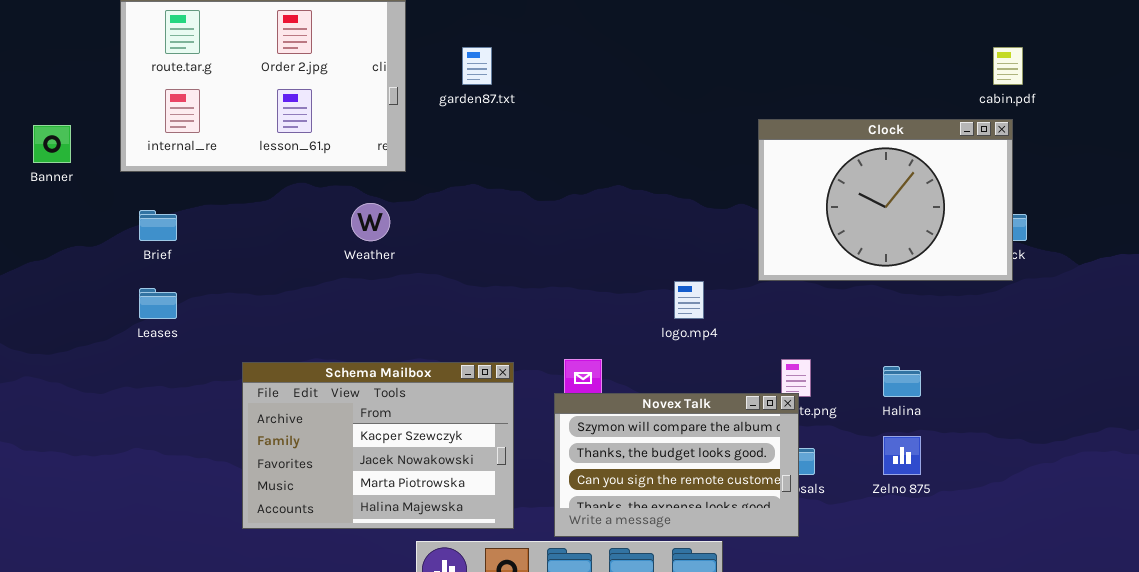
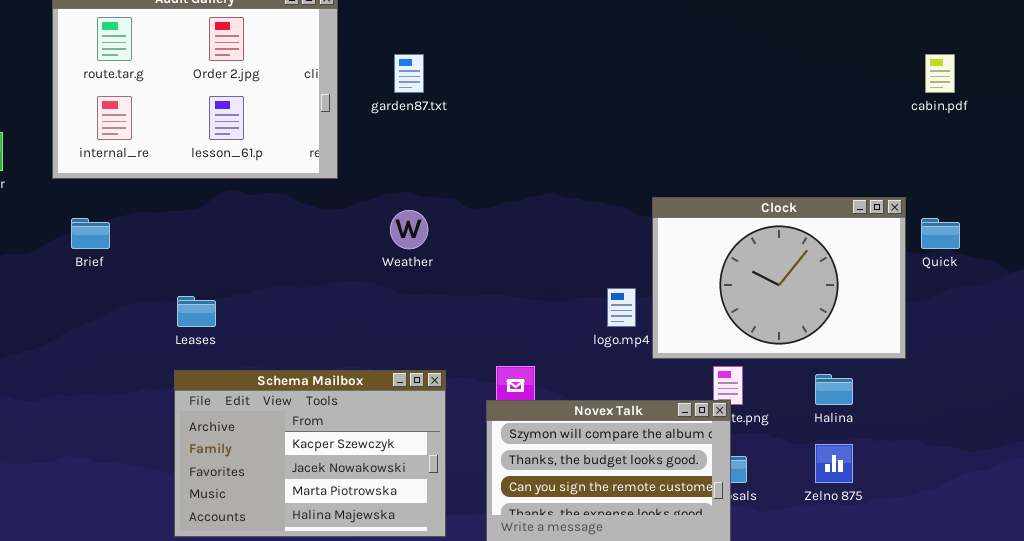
Clock: [758,119,1013,281] -> [652,197,906,359], moved
Weather: [351,203,390,241] -> [390,210,428,249], moved
Leases: [139,288,177,319] -> [177,296,216,327], moved

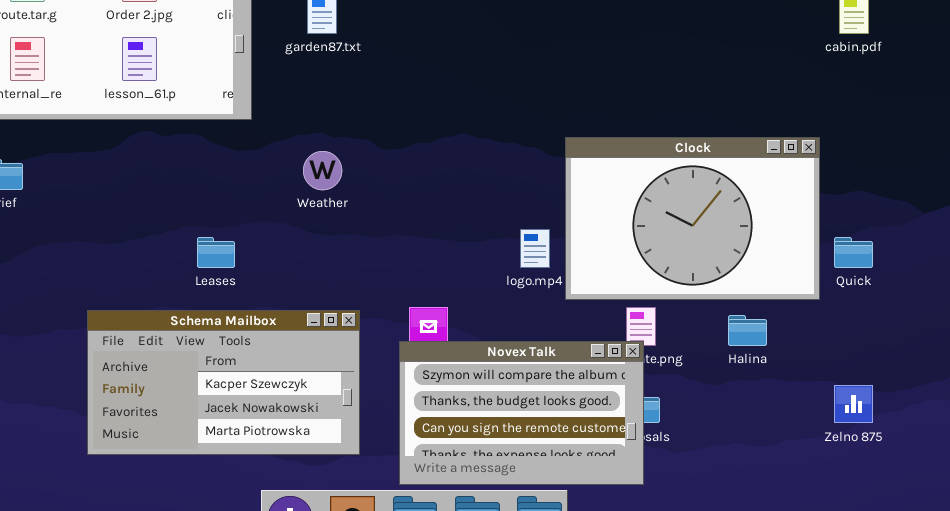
Quick: [921,218,960,249] -> [834,237,873,268], moved
Leases: [177,296,216,327] -> [197,237,235,268], moved
Schema Mailbox: [174,370,446,537] -> [87,310,360,455], resized
Zelno 875: [815,444,853,483] -> [834,385,873,423], moved

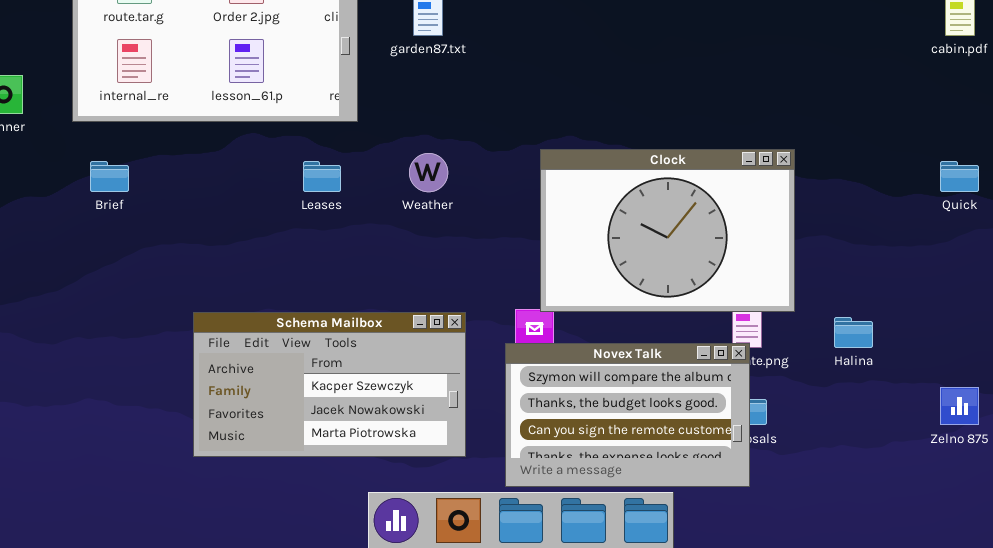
Clock: [565,137,820,300] -> [540,149,795,312], moved
Leases: [197,237,235,268] -> [303,161,341,192], moved
Quick: [834,237,873,268] -> [940,161,979,192], moved

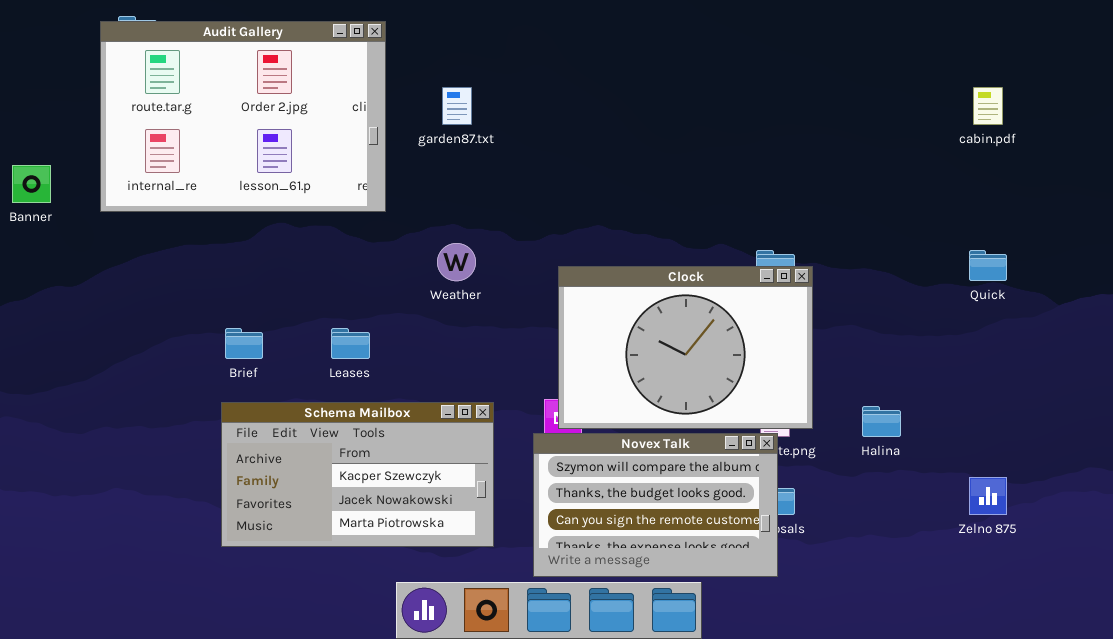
Clock: [540,149,795,312] -> [558,266,813,429], moved
Brief: [90,161,129,192] -> [225,328,263,359], moved
Leases: [303,161,341,192] -> [331,328,370,359], moved

